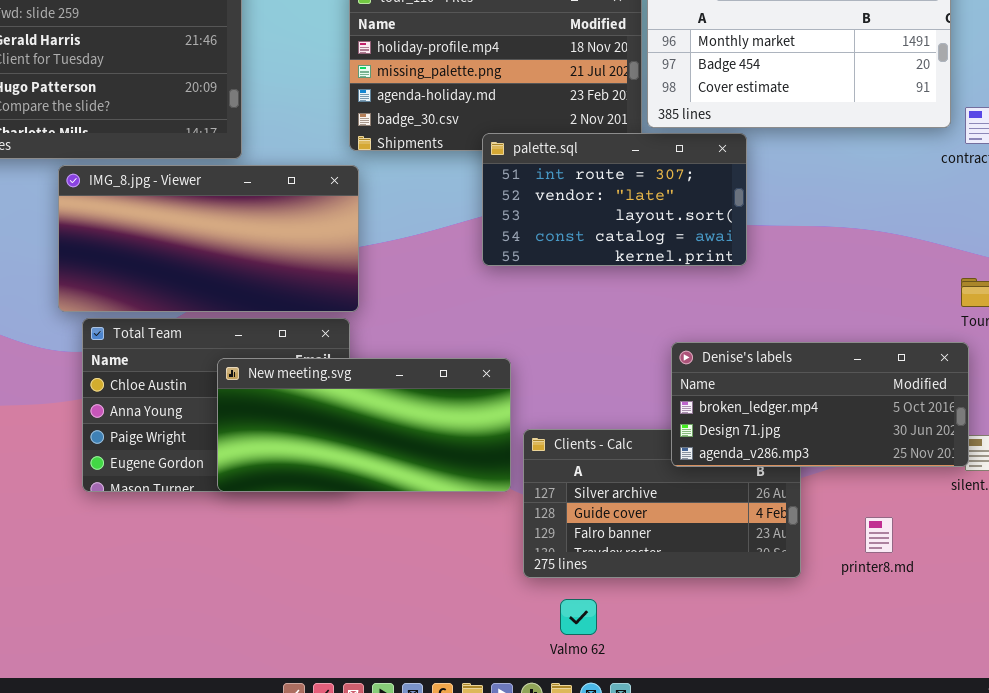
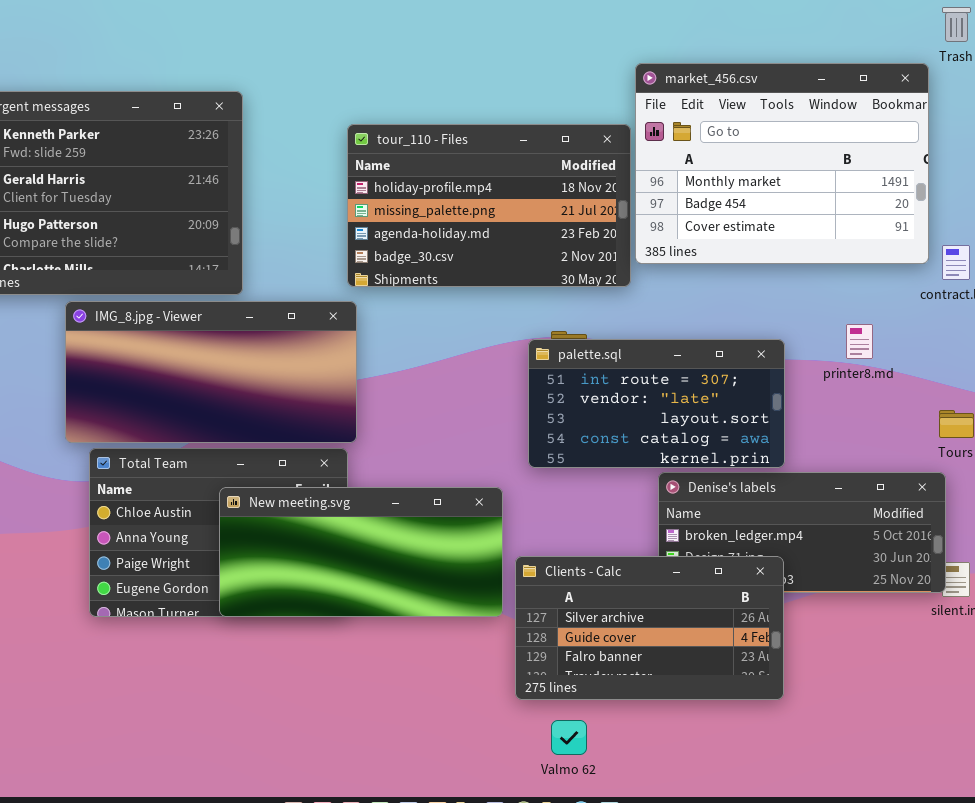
palette.sql: [482,133,747,266] -> [528,339,785,468], moved
Clients - Calc: [523,429,801,578] -> [515,556,784,700], raised
printer8.md: [865,517,893,553] -> [846,324,873,359], moved

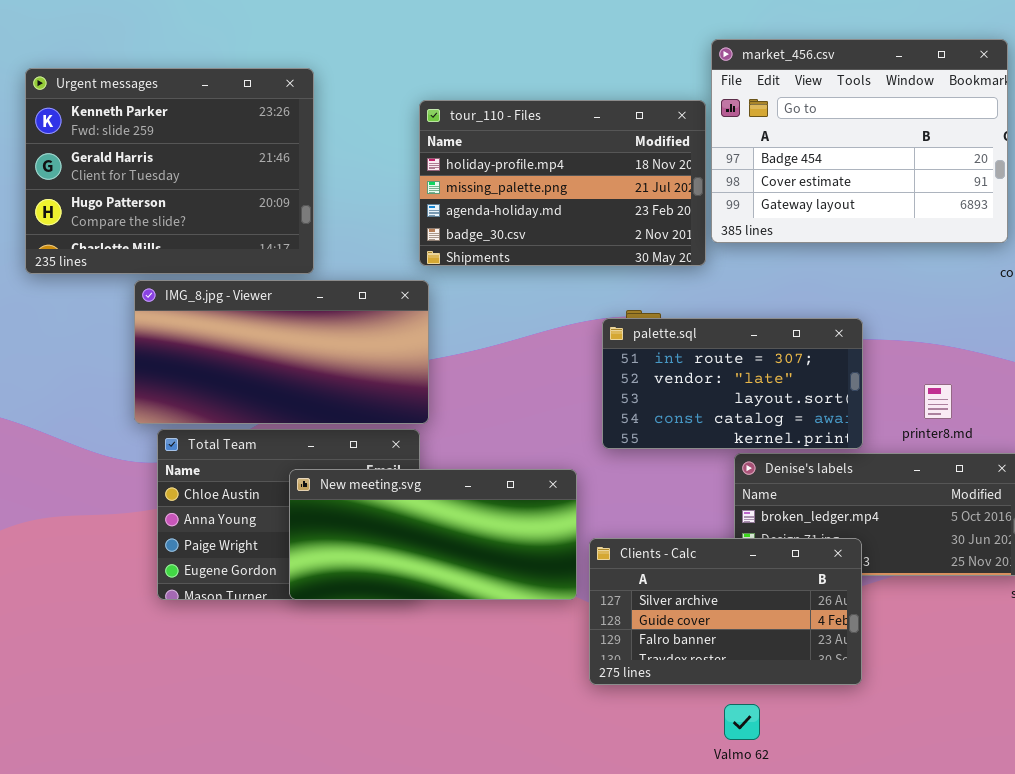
market_456.csv: [635,63,929,264] -> [711,39,1008,243], scrolled down 1 row
printer8.md: [846,324,873,359] -> [924,384,952,419], moved
Valmo 62: [551,720,587,755] -> [724,704,760,740], moved

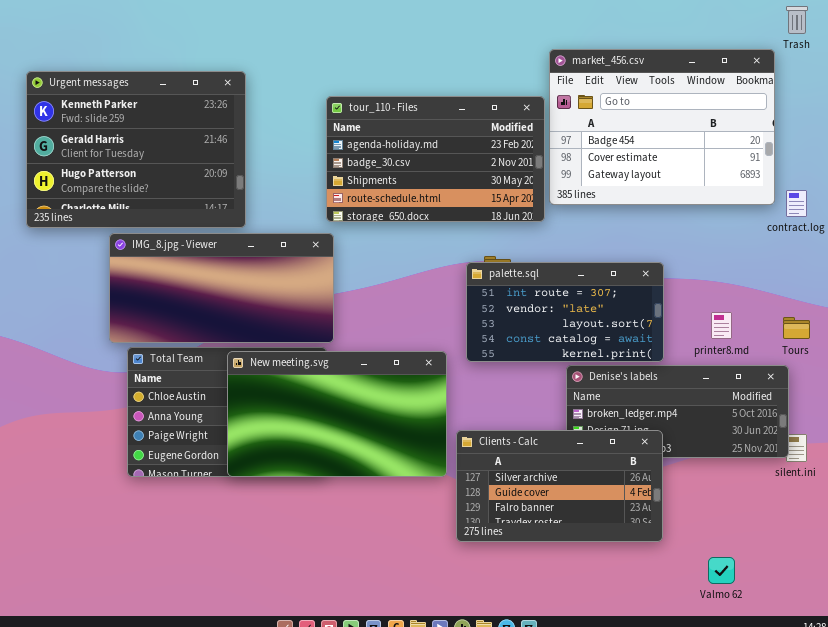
tour_110 - Files: [419,100,706,266] -> [326,96,545,222], scrolled down 2 rows
New meeting.svg: [289,469,577,600] -> [227,351,447,477], resized
Valmo 62: [724,704,760,740] -> [708,557,735,584], moved

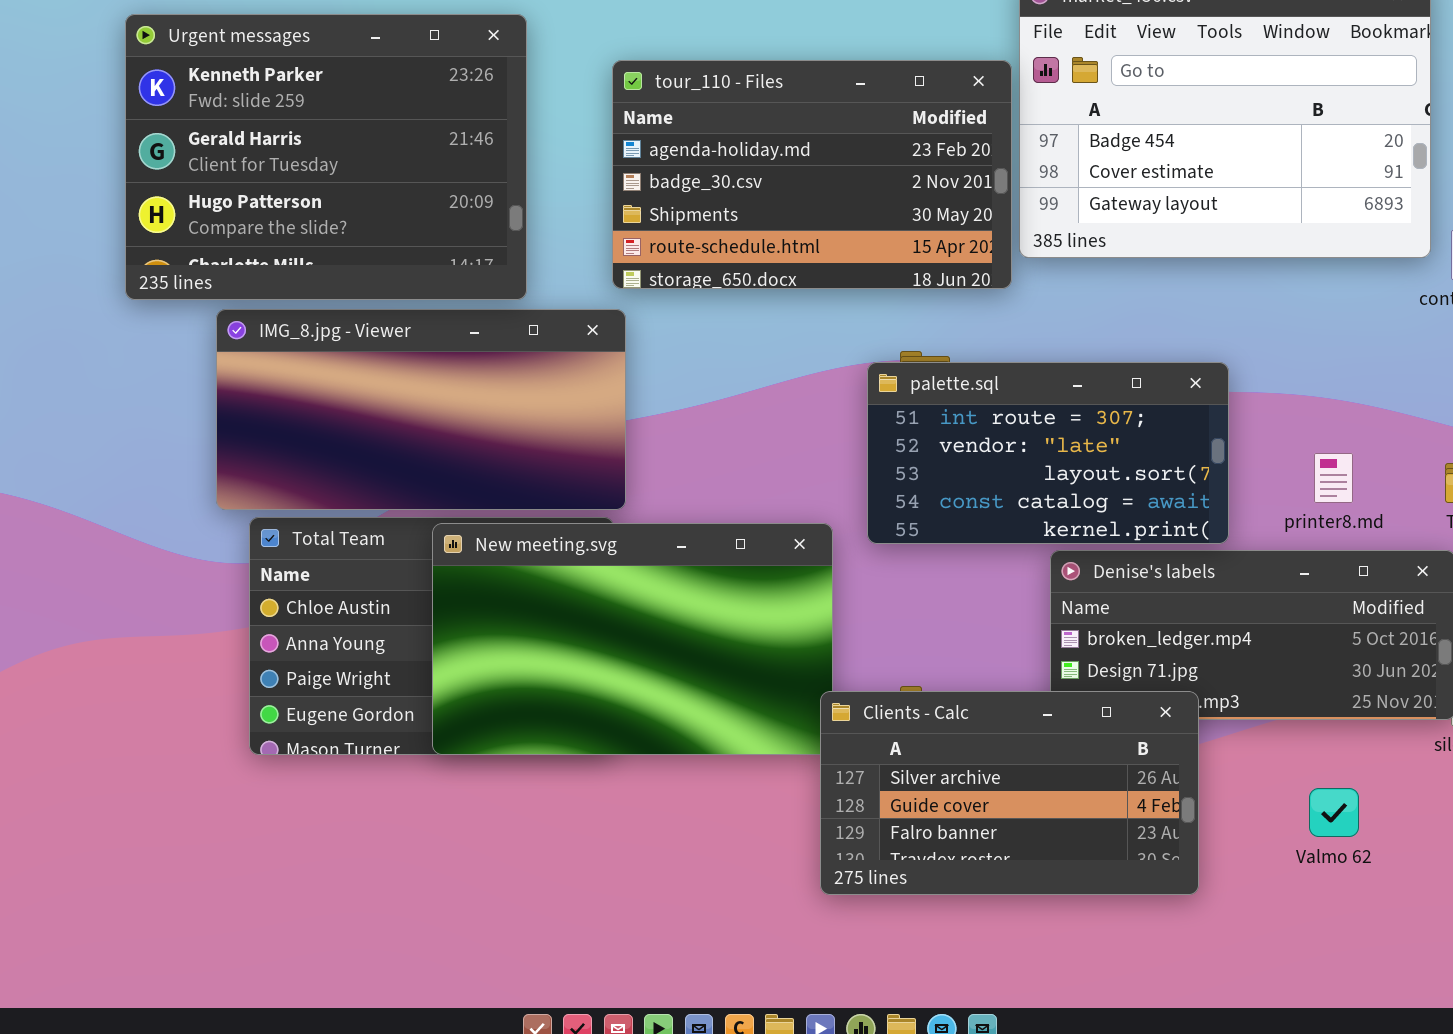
Urgent messages: [26,71,246,228] -> [125,14,527,300], moved
Clients - Calc: [456,430,663,542] -> [820,691,1199,895], moved
Valmo 62: [708,557,735,584] -> [1309,788,1359,837], moved

